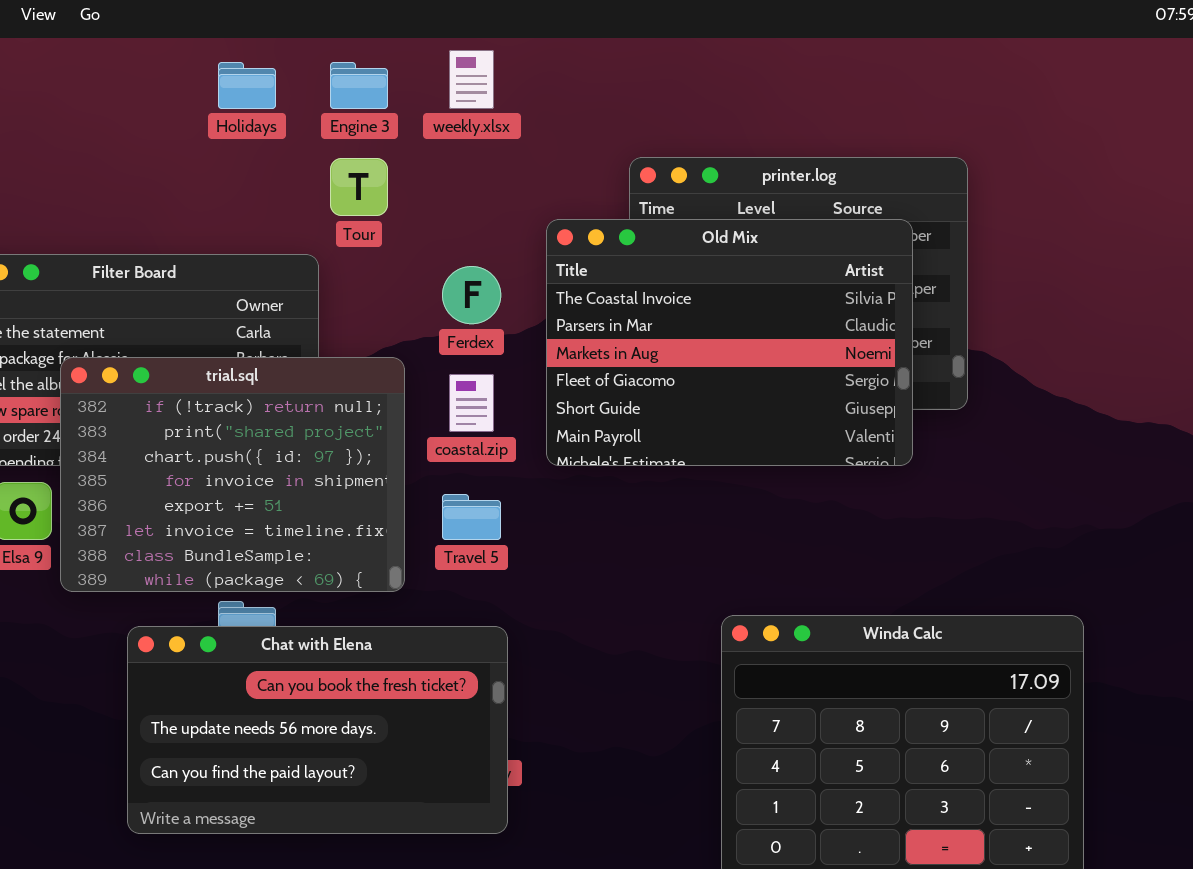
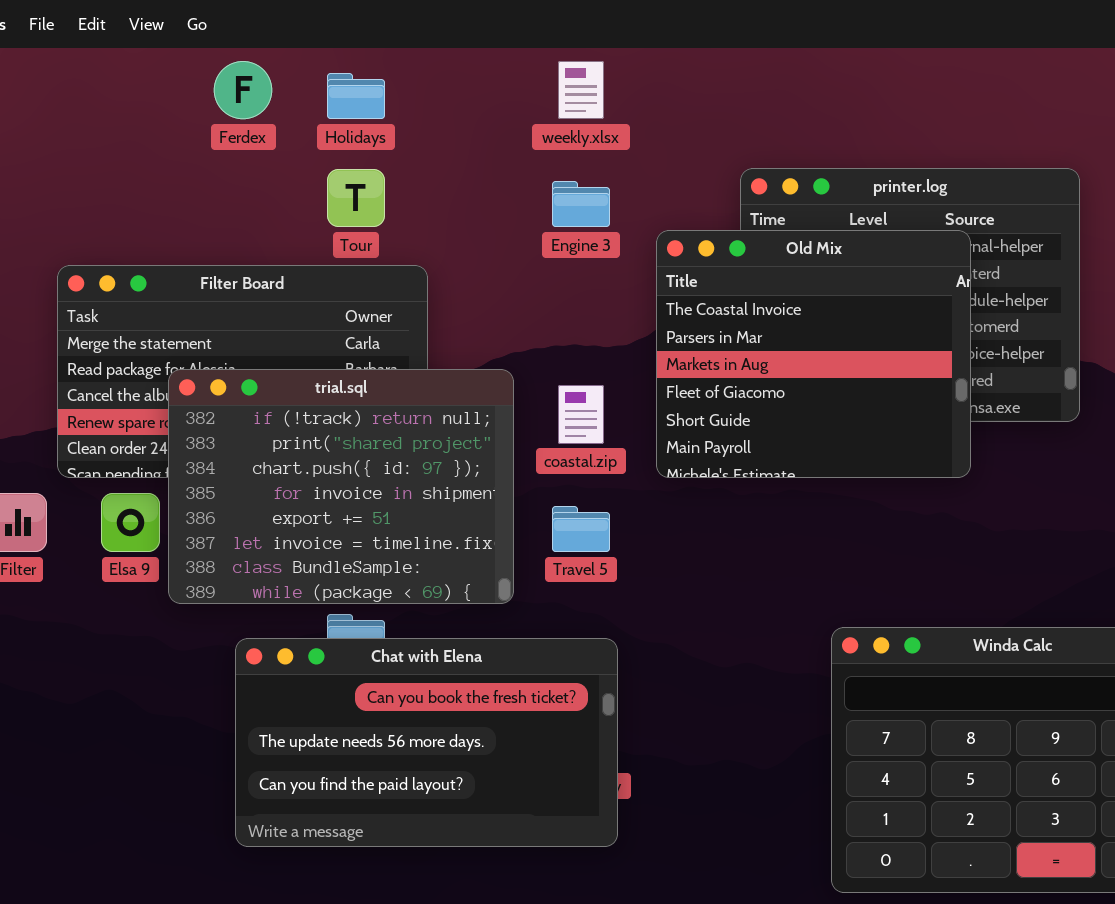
Engine 3: [330,62,388,109] -> [552,181,610,227], moved
Tour: [330,158,388,216] -> [327,169,385,227], moved
Old Mix: [546,219,913,466] -> [656,230,971,478], resized
Ferdex: [442,266,501,324] -> [214,61,272,119], moved

